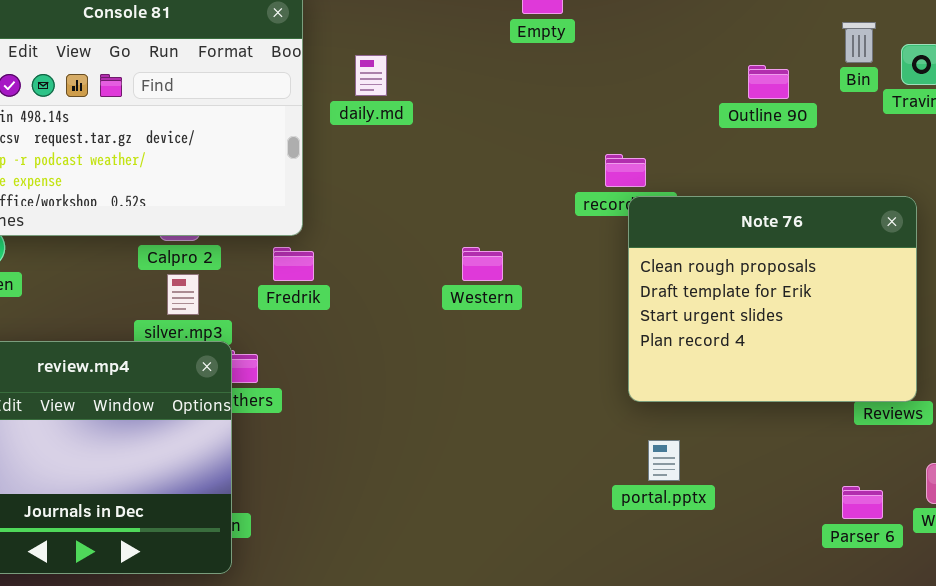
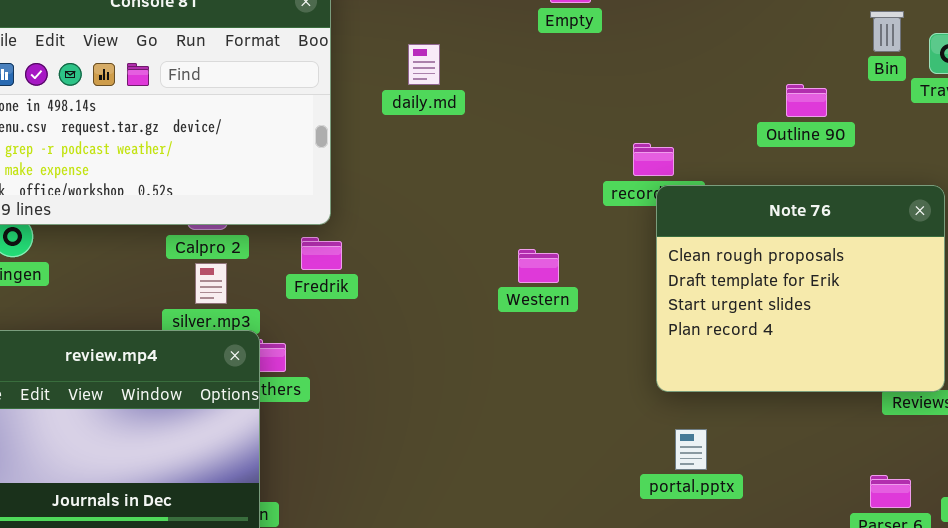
daily.md: [355,55,387,96] -> [408,44,440,85], moved
Outline 90: [748,65,789,99] -> [786,84,827,117], moved
Western: [462,247,503,281] -> [518,249,559,283], moved

